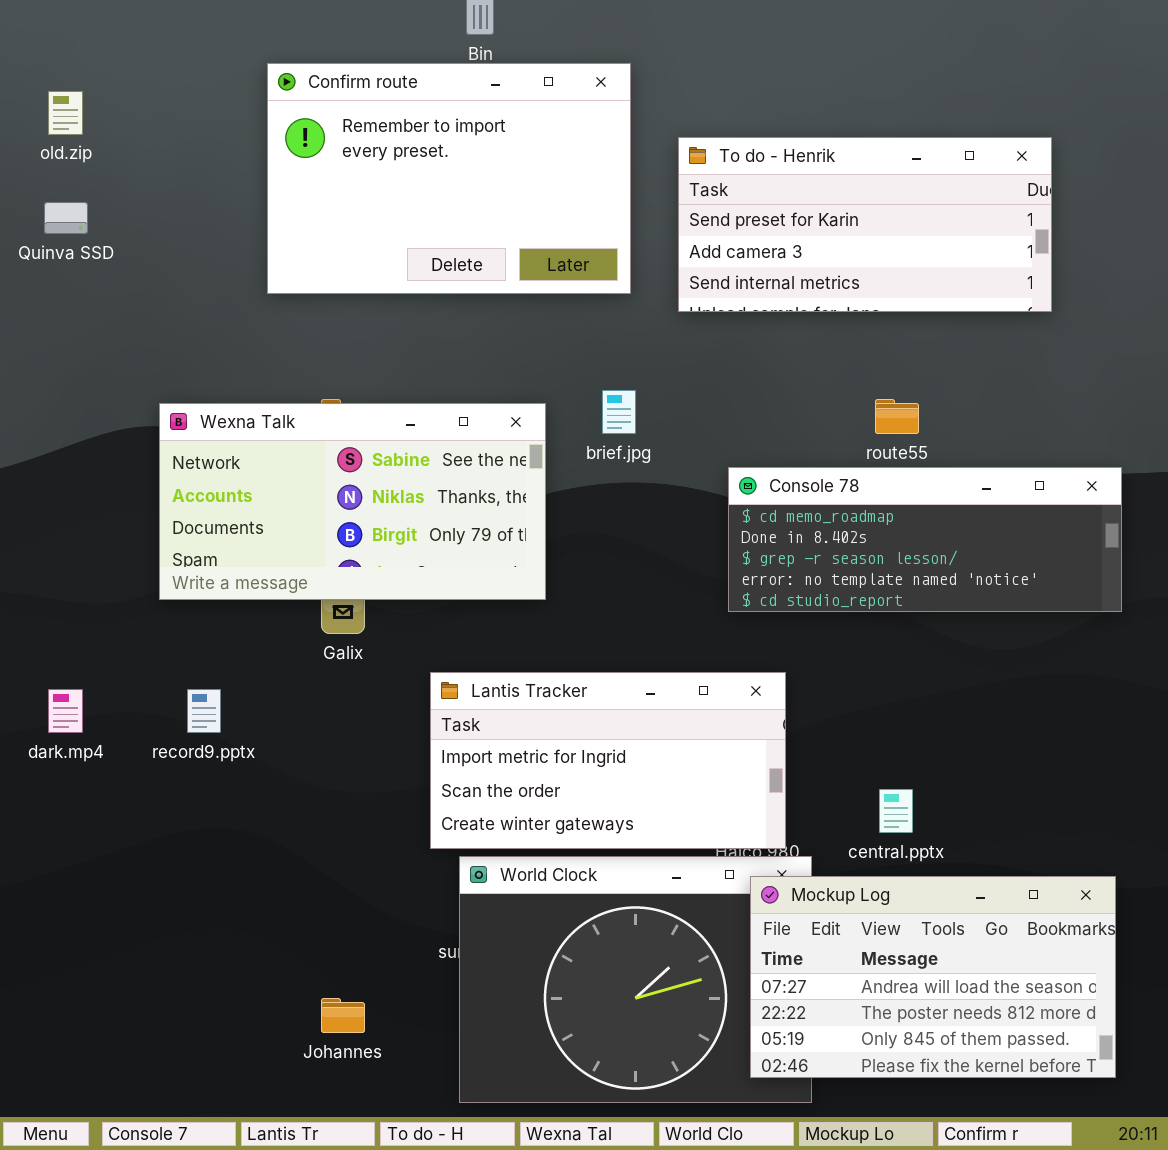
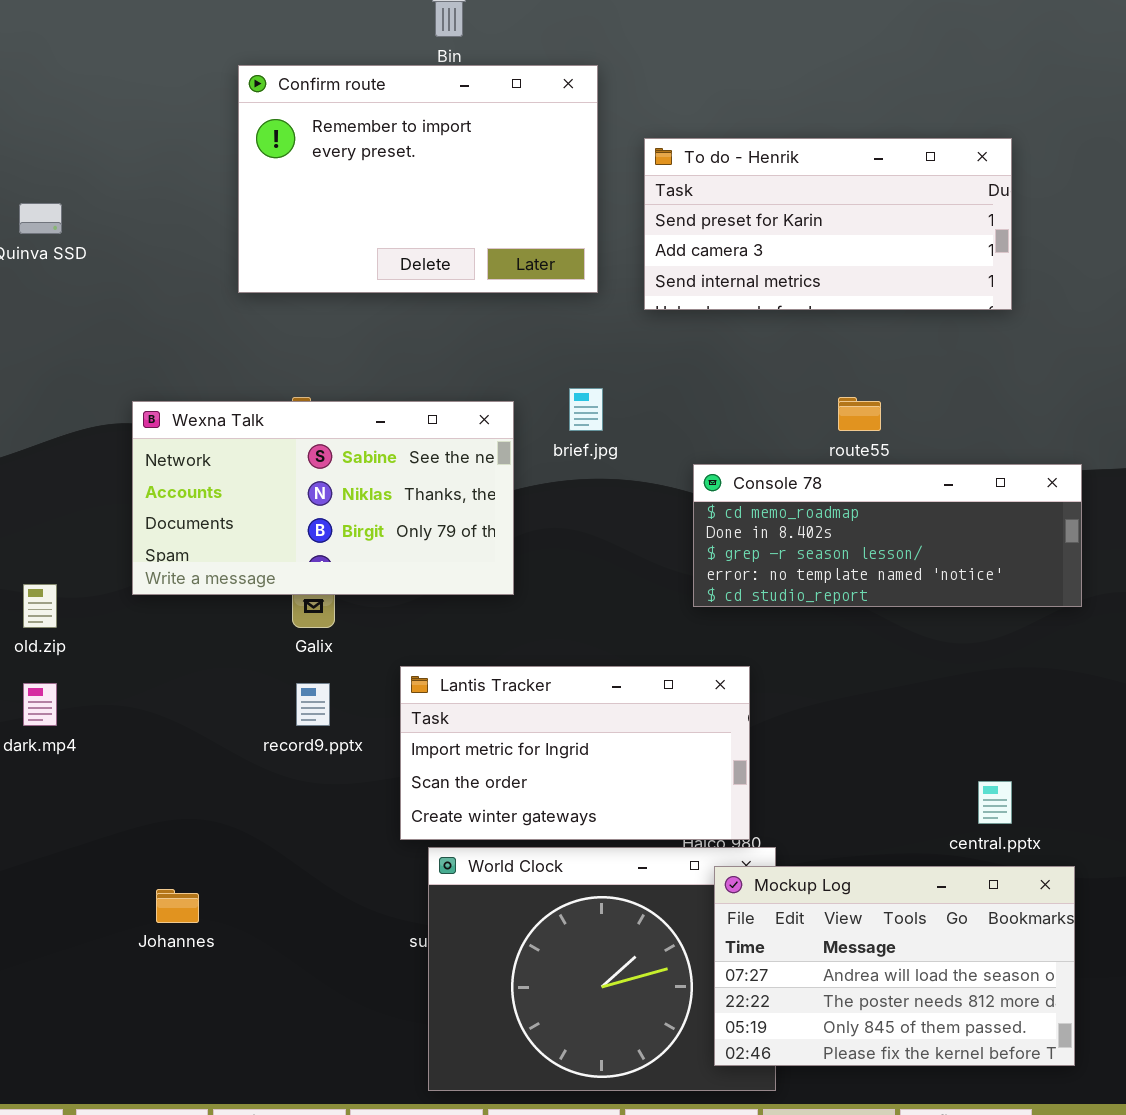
old.zip: [48,91,83,135] -> [23,584,57,628], moved
record9.pptx: [187,689,221,733] -> [296,683,330,726], moved
central.pptx: [879,789,913,833] -> [978,781,1012,824], moved
Johannes: [321,998,365,1033] -> [156,889,199,923], moved

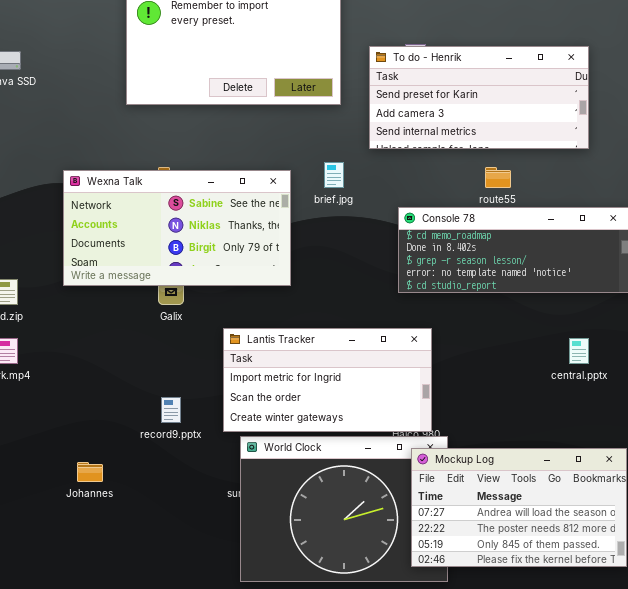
To do - Henrik: [644,138,1012,310] -> [369,46,589,149], moved
record9.pptx: [296,683,330,726] -> [161,397,181,423], moved
central.pptx: [978,781,1012,824] -> [569,338,589,364], moved

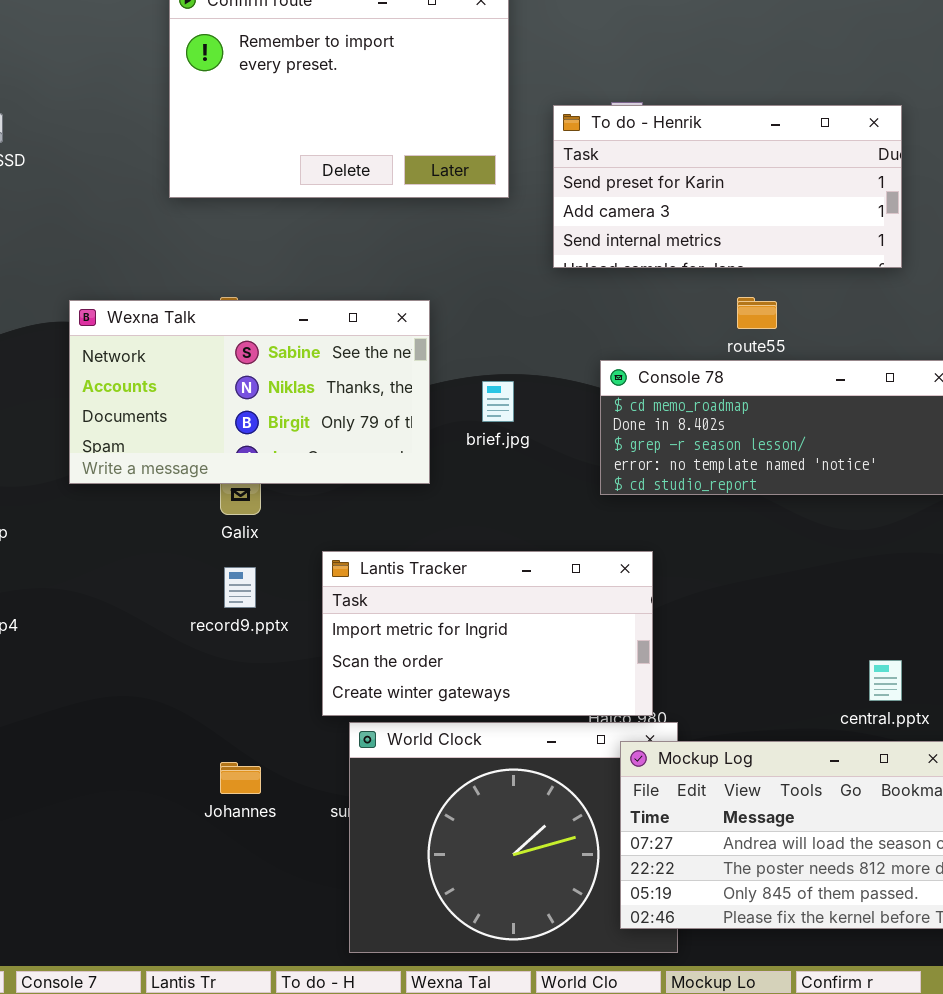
brief.jpg: [324,162,344,188] -> [482,381,514,422], moved
central.pptx: [569,338,589,364] -> [869,660,902,701], moved
record9.pptx: [161,397,181,423] -> [224,567,256,608], moved
Johannes: [77,462,103,482] -> [220,762,261,794], moved

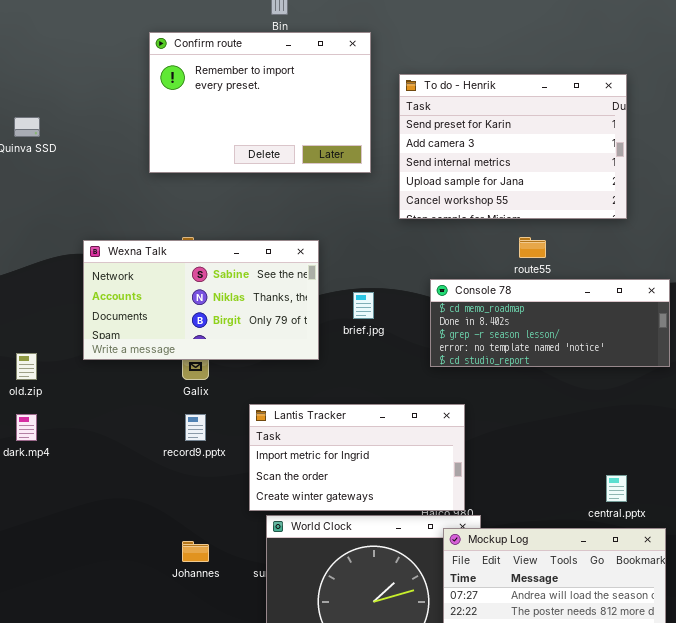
To do - Henrik: [553,105,902,268] -> [399,74,627,219], resized

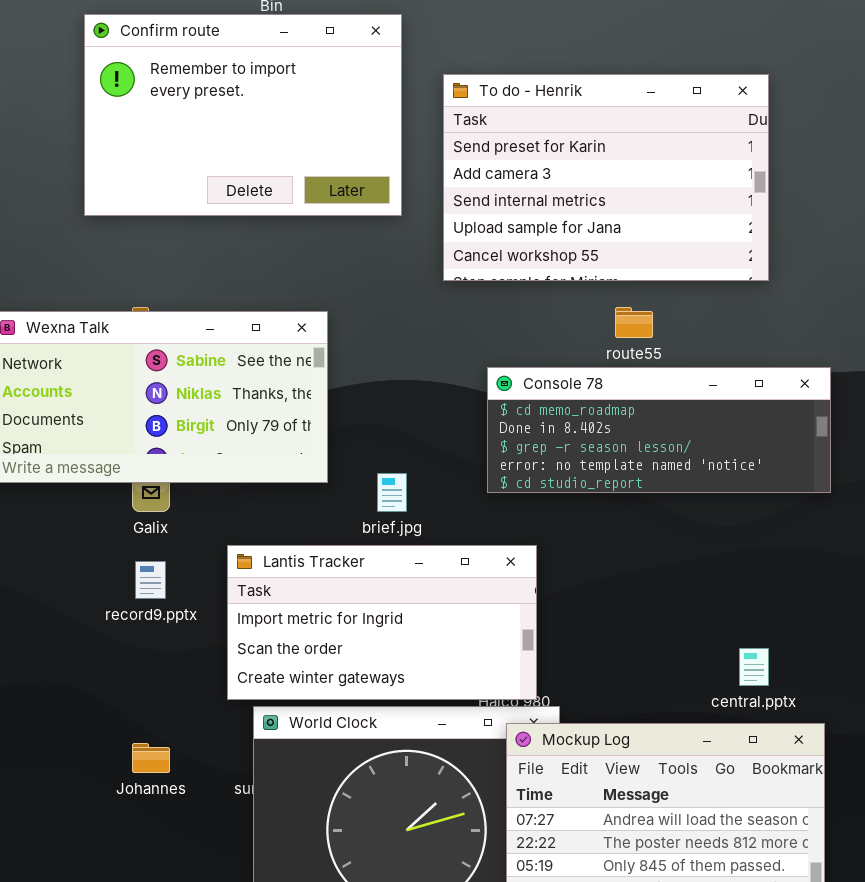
brief.jpg: [353,292,374,319] -> [377,473,407,512], moved

